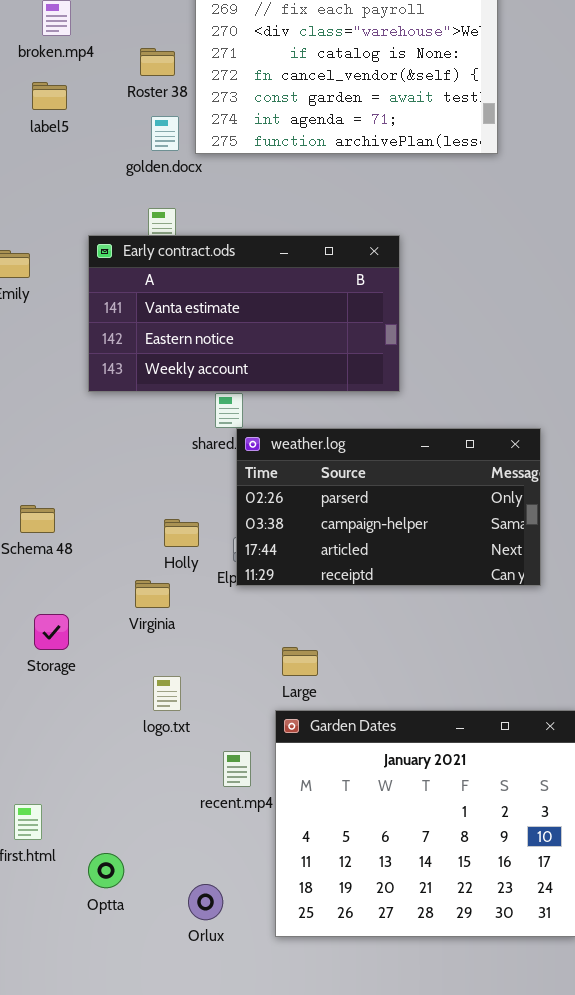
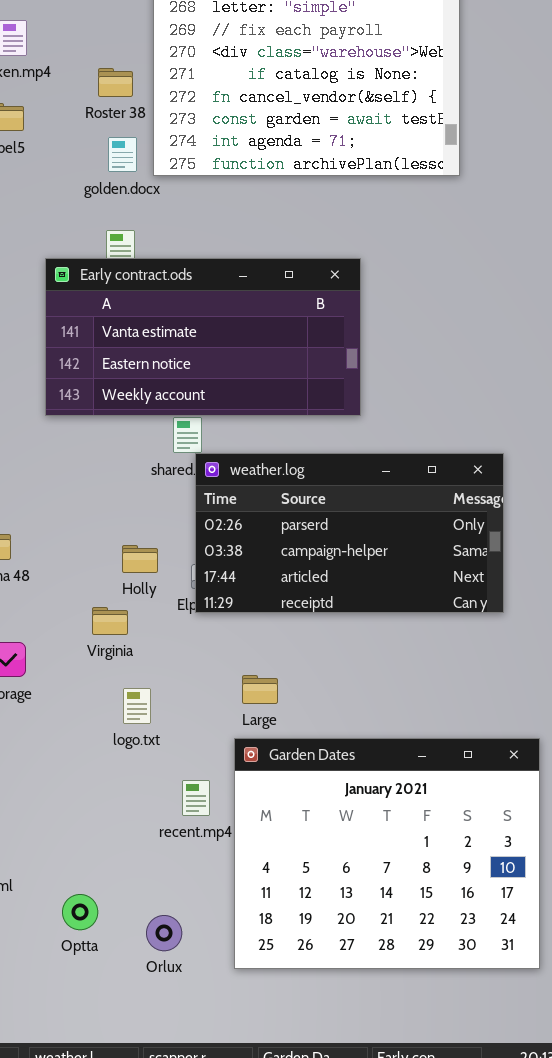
logo.txt: [153,676,181,711] -> [123,688,151,724], moved
Optta: [88,853,124,888] -> [62,894,98,930], moved

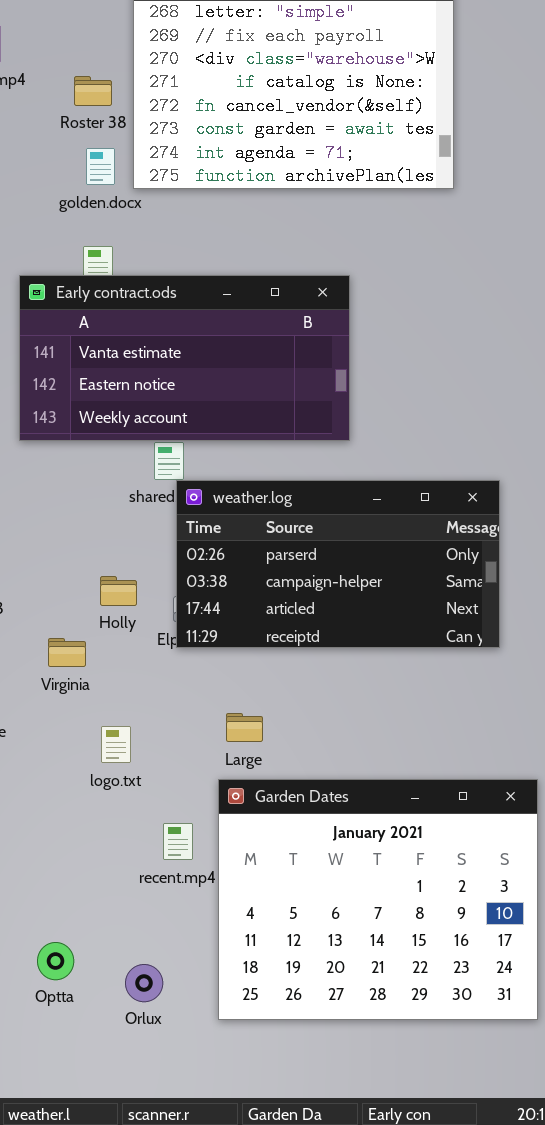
Virginia: [92,607,128,635] -> [48,638,86,667], moved

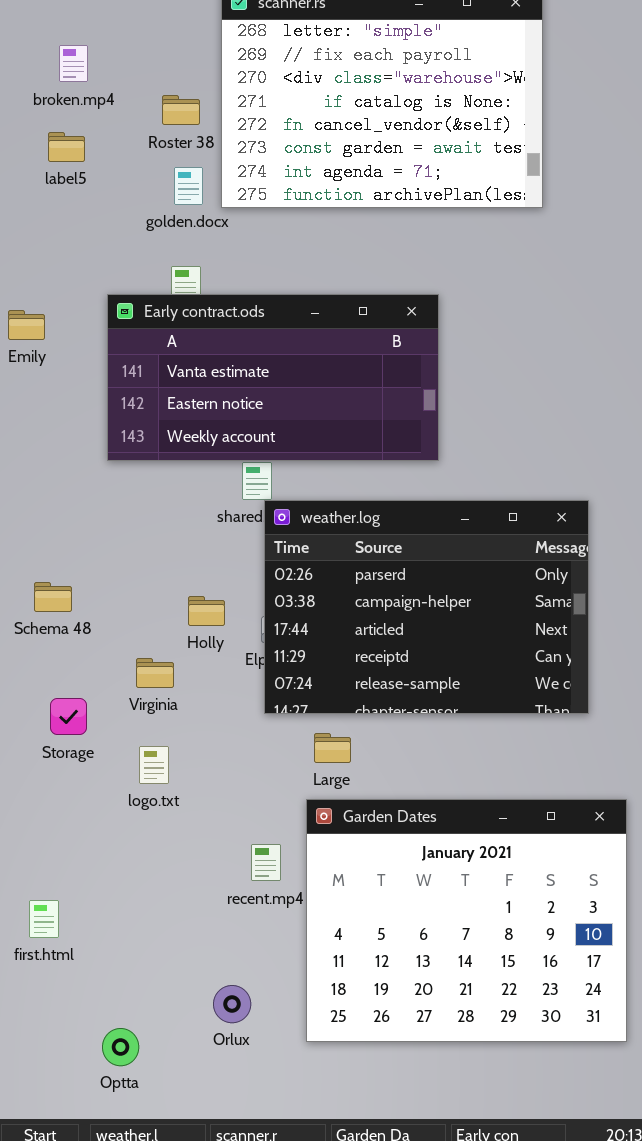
weather.log: [176,480,500,648] -> [264,500,589,714], resized
logo.txt: [101,726,131,763] -> [139,746,169,784], moved
Optta: [37,942,74,980] -> [102,1028,139,1066], moved

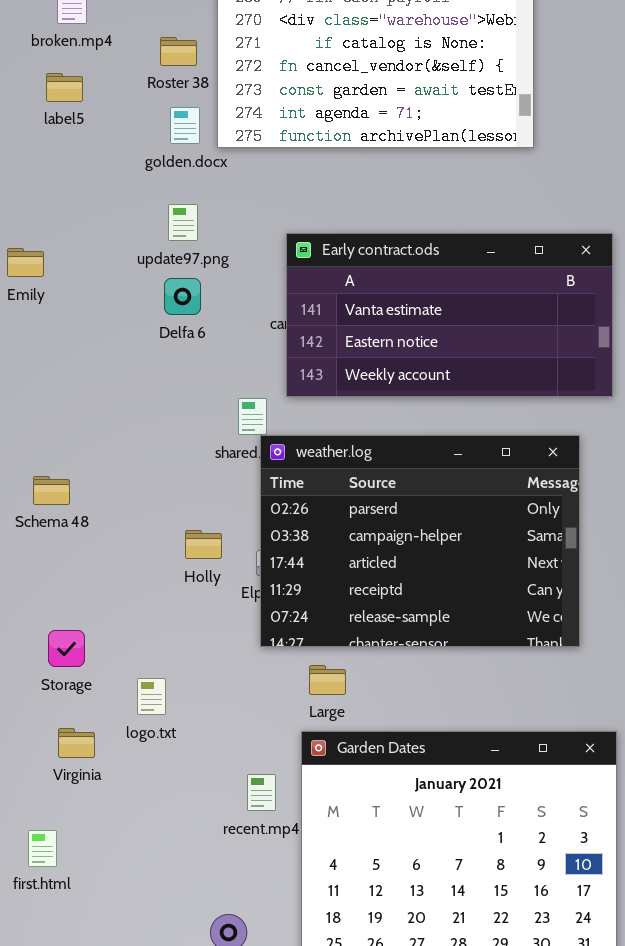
Early contract.ods: [107,294,439,461] -> [286,233,613,397], moved
Schema 48: [34,582,72,612] -> [33,476,70,505], moved
Virginia: [136,658,174,688] -> [58,728,95,758], moved

